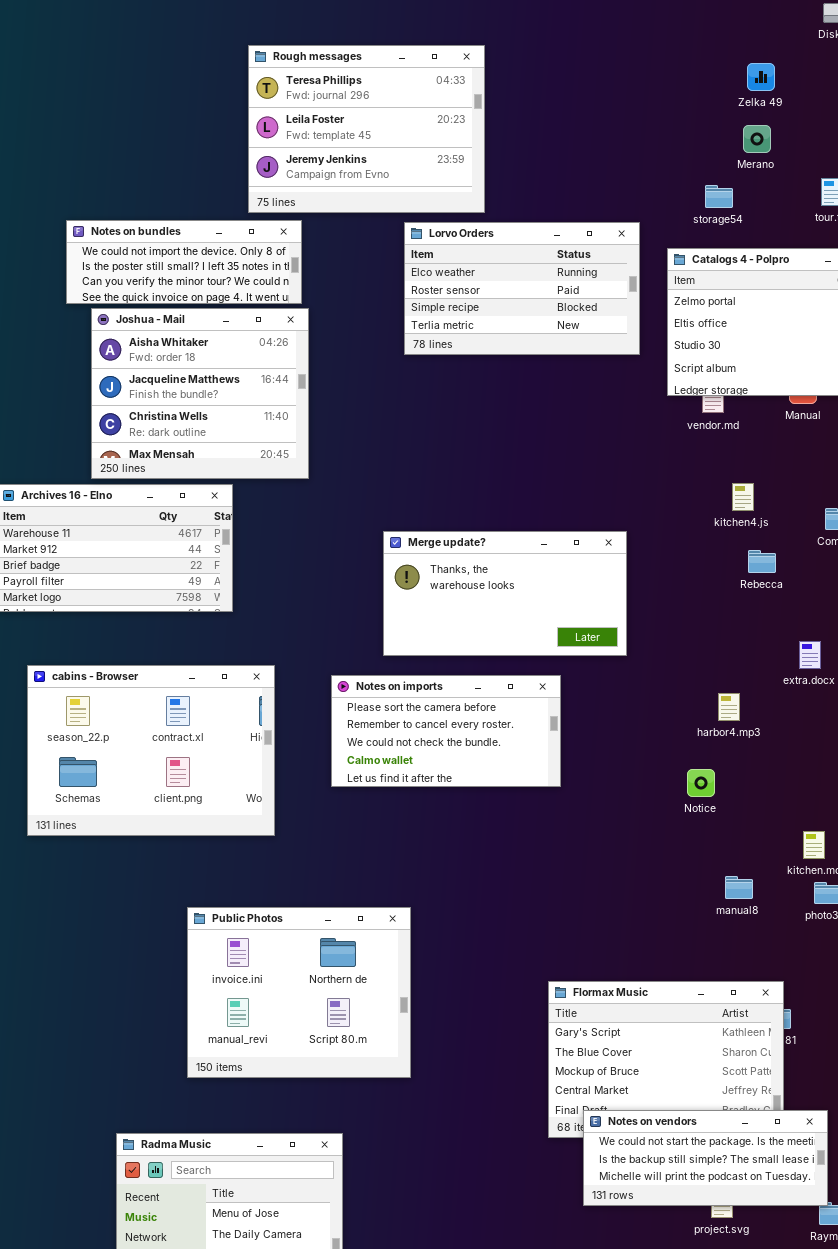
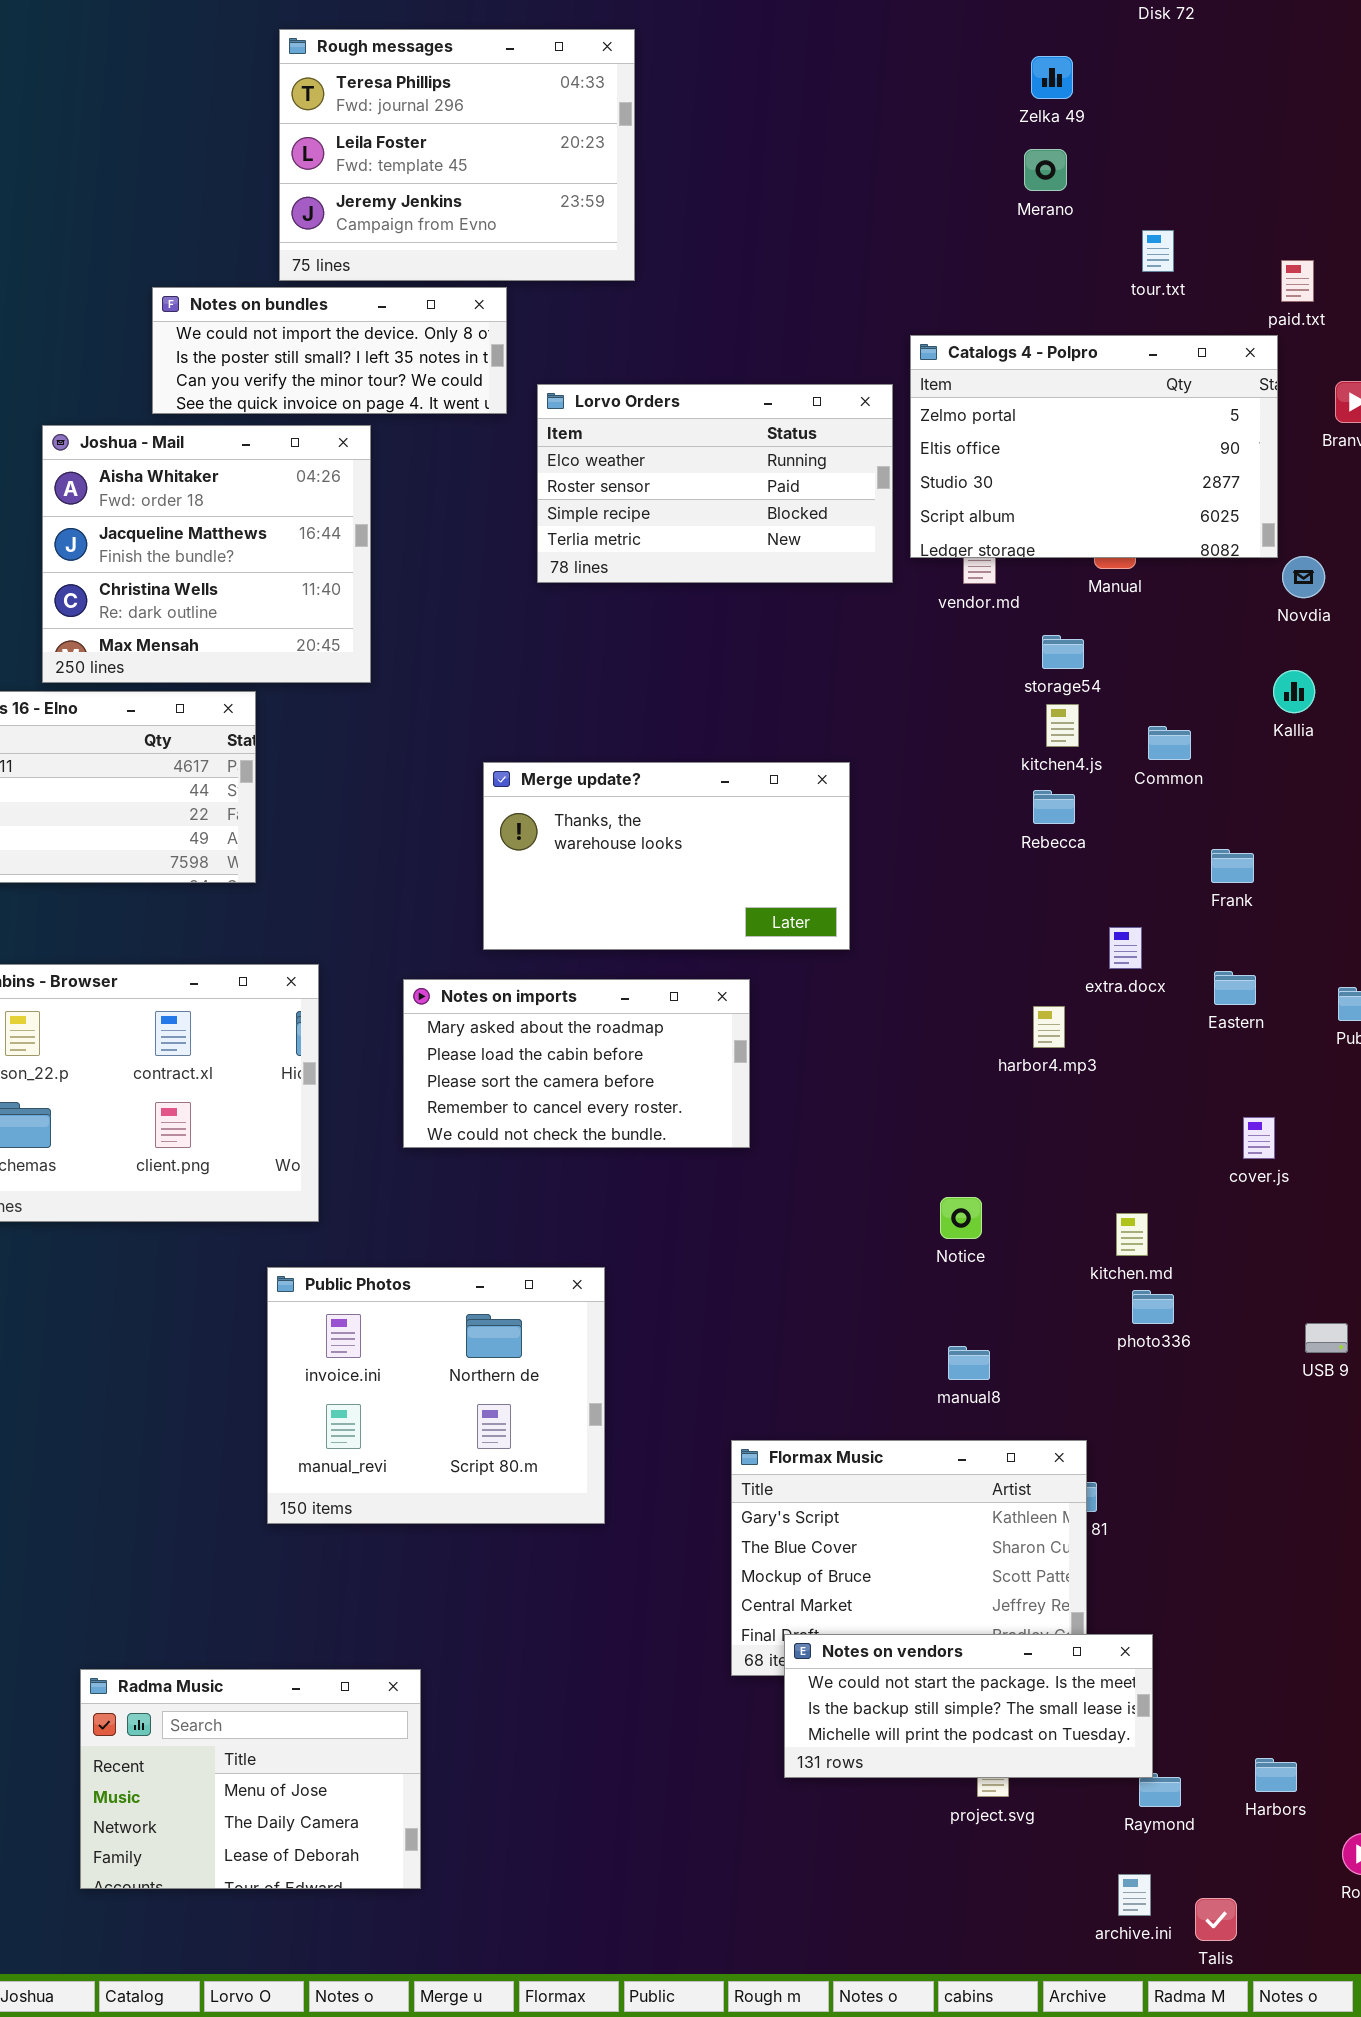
storage54: [705,185,733,208] -> [1042,635,1084,669], moved
Notes on bundles: [66,220,302,304] -> [152,287,507,414], moved
Lorvo Orders: [404,222,640,355] -> [537,384,893,583], moved
kitchen4.js: [732,483,754,511] -> [1046,704,1079,747], moved
Notes on imports: [331,675,561,787] -> [403,979,750,1148], scrolled up 2 rows
harbor4.mp3: [718,693,740,721] -> [1033,1006,1065,1048], moved
Notice: [687,769,715,797] -> [940,1197,982,1239], moved
manual8: [725,876,753,899] -> [948,1346,990,1380], moved
Public Photos: [187,907,411,1078] -> [267,1267,605,1524], moved

